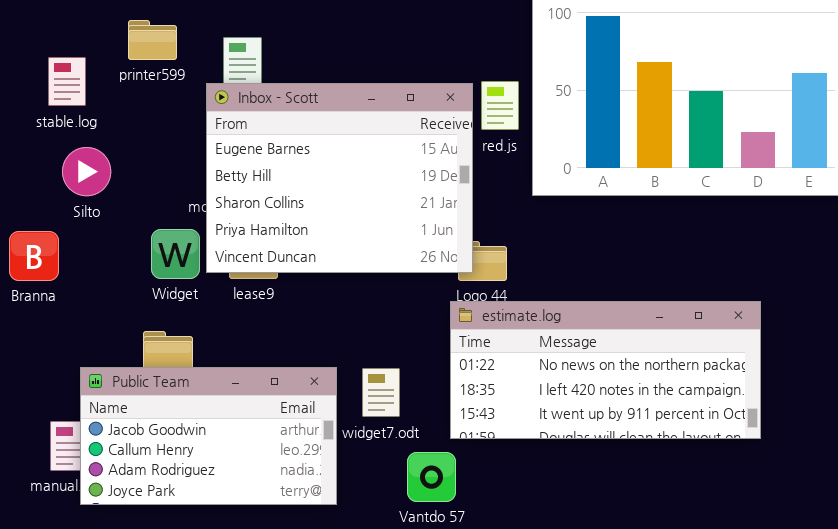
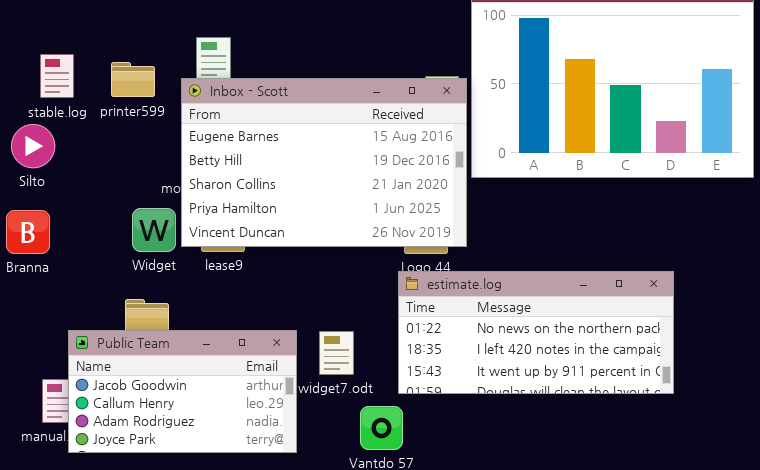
printer599: [128,20,177,60] -> [111,62,155,97], moved
Inbox - Scott: [206,83,473,273] -> [181,78,467,247], resized
Silto: [62,147,111,196] -> [11,124,55,168], moved

